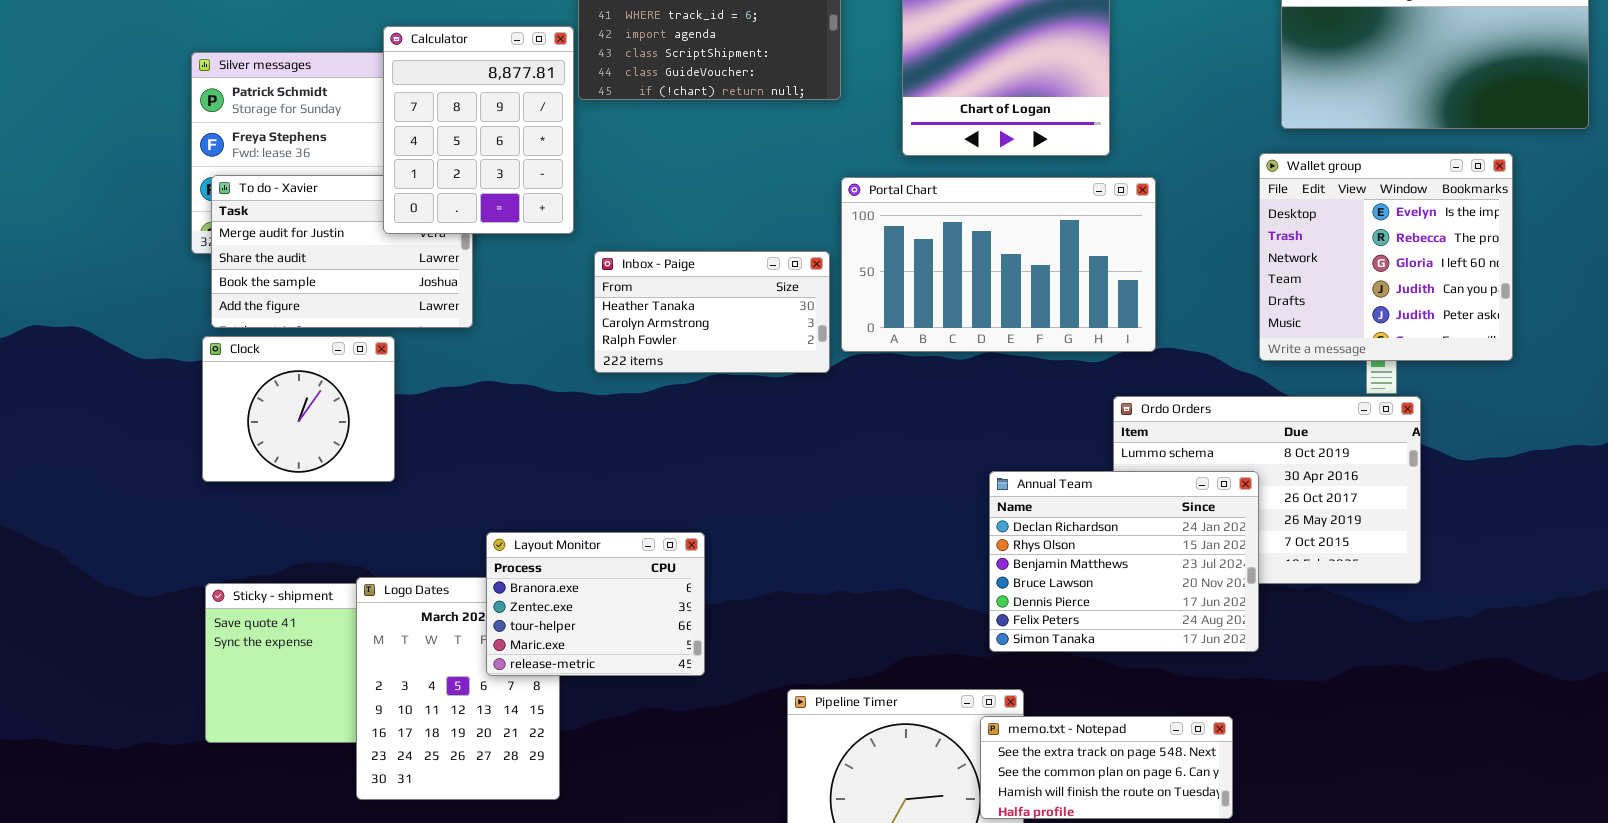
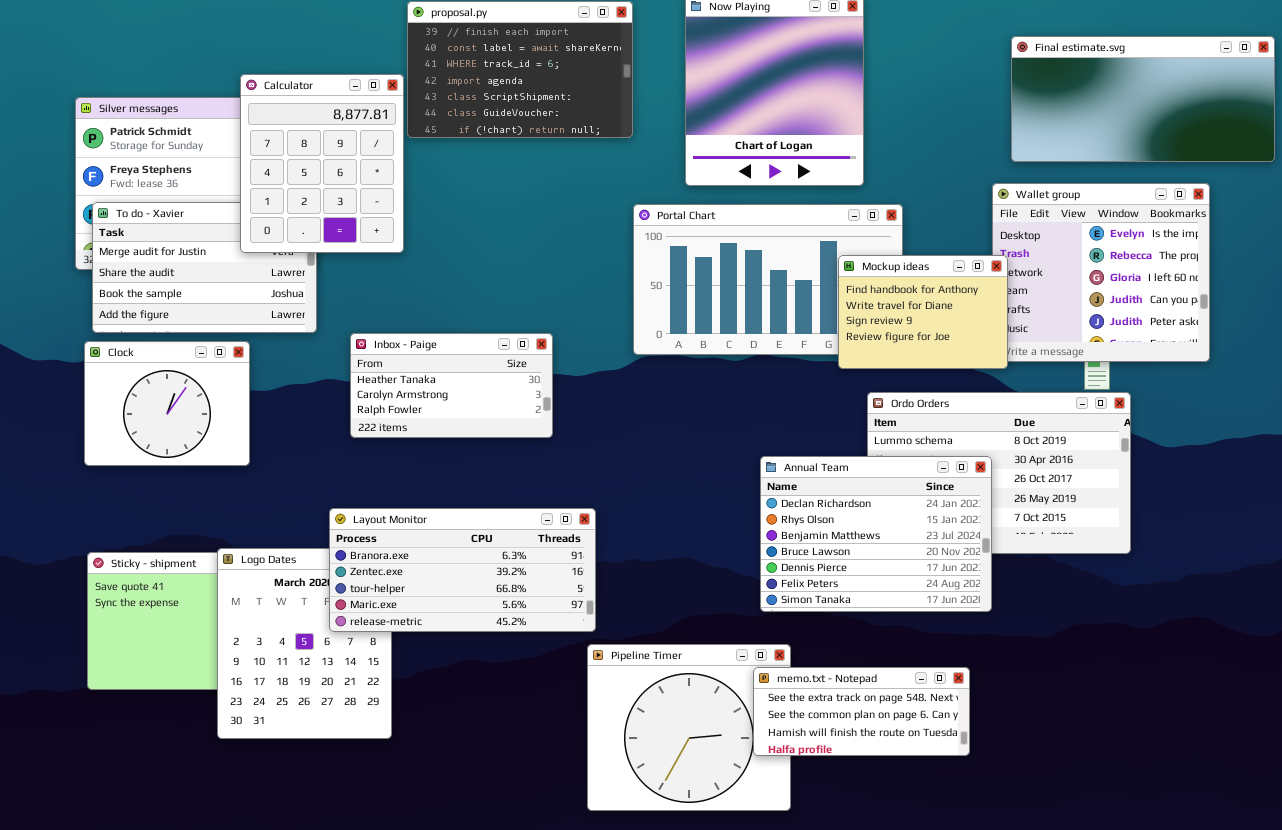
Mockup ideas: none -> [838,255,1008,369], opened
Inbox - Paige: [594,251,830,373] -> [350,333,553,438], moved
Layout Monitor: [486,532,705,676] -> [329,508,596,632], resized

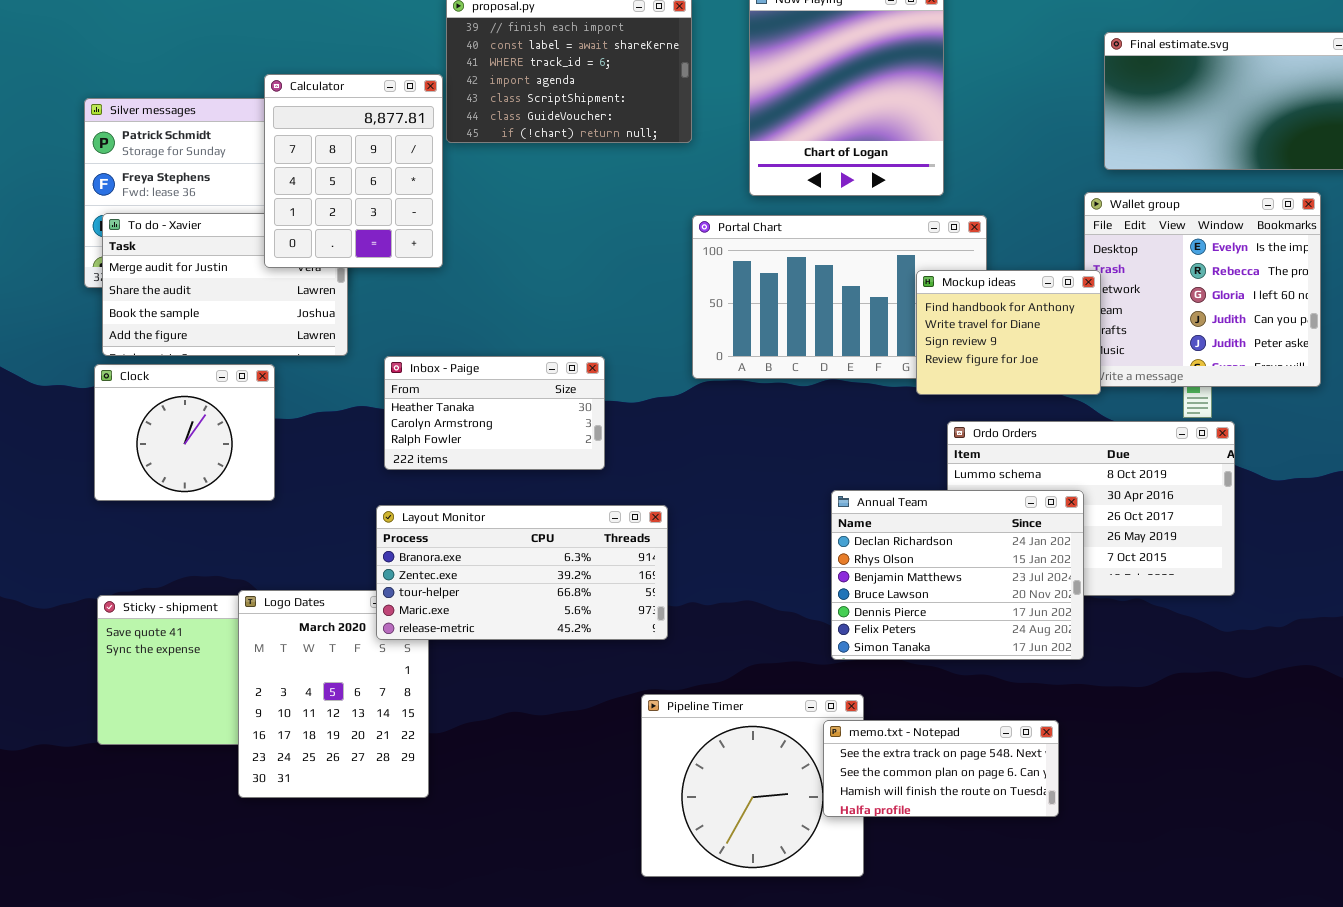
Layout Monitor: [329,508,596,632] -> [376,505,668,640], moved

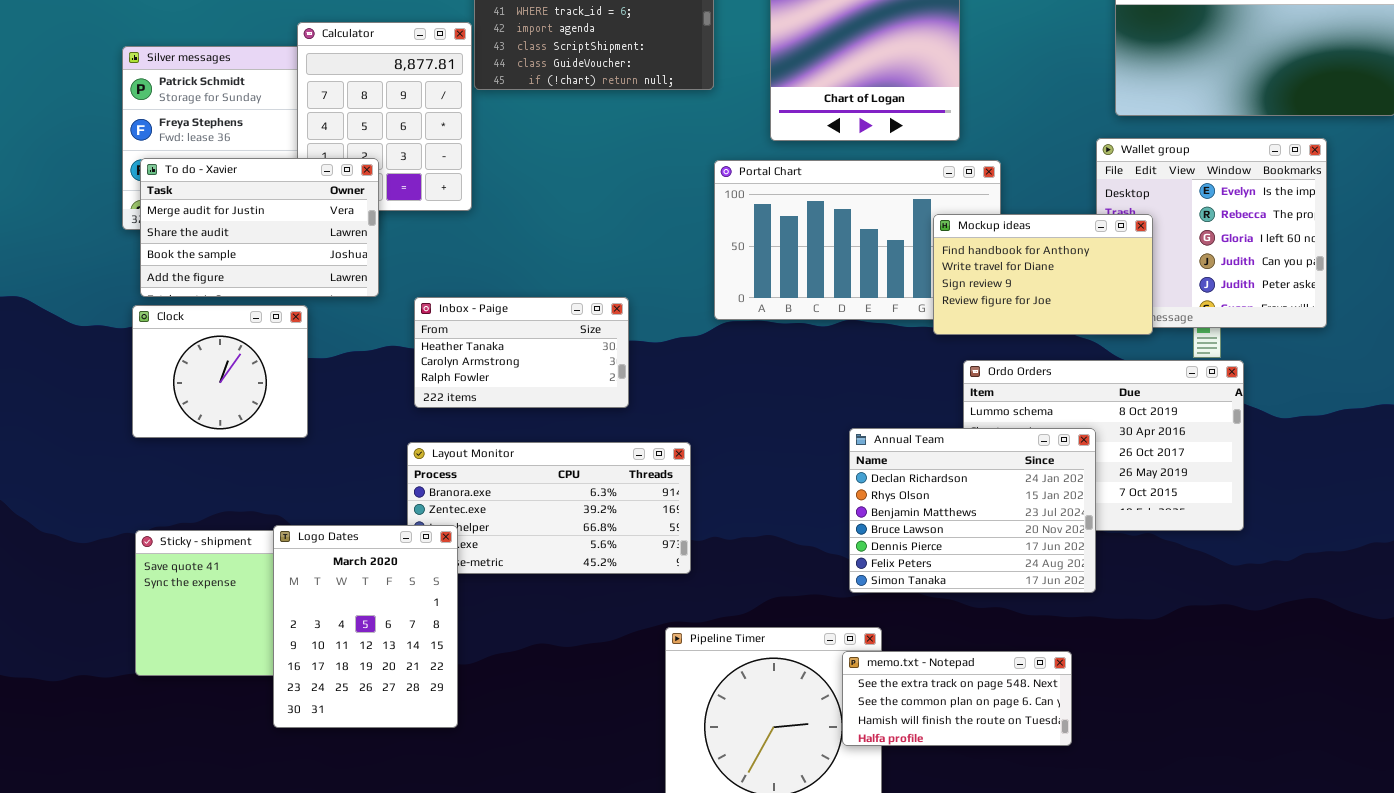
To do - Xavier: [102,213,348,356] -> [140,158,379,297], raised
Mockup ideas: [916,270,1101,395] -> [933,214,1153,335], resized
Logo Dates: [238,590,429,798] -> [273,525,458,728], raised

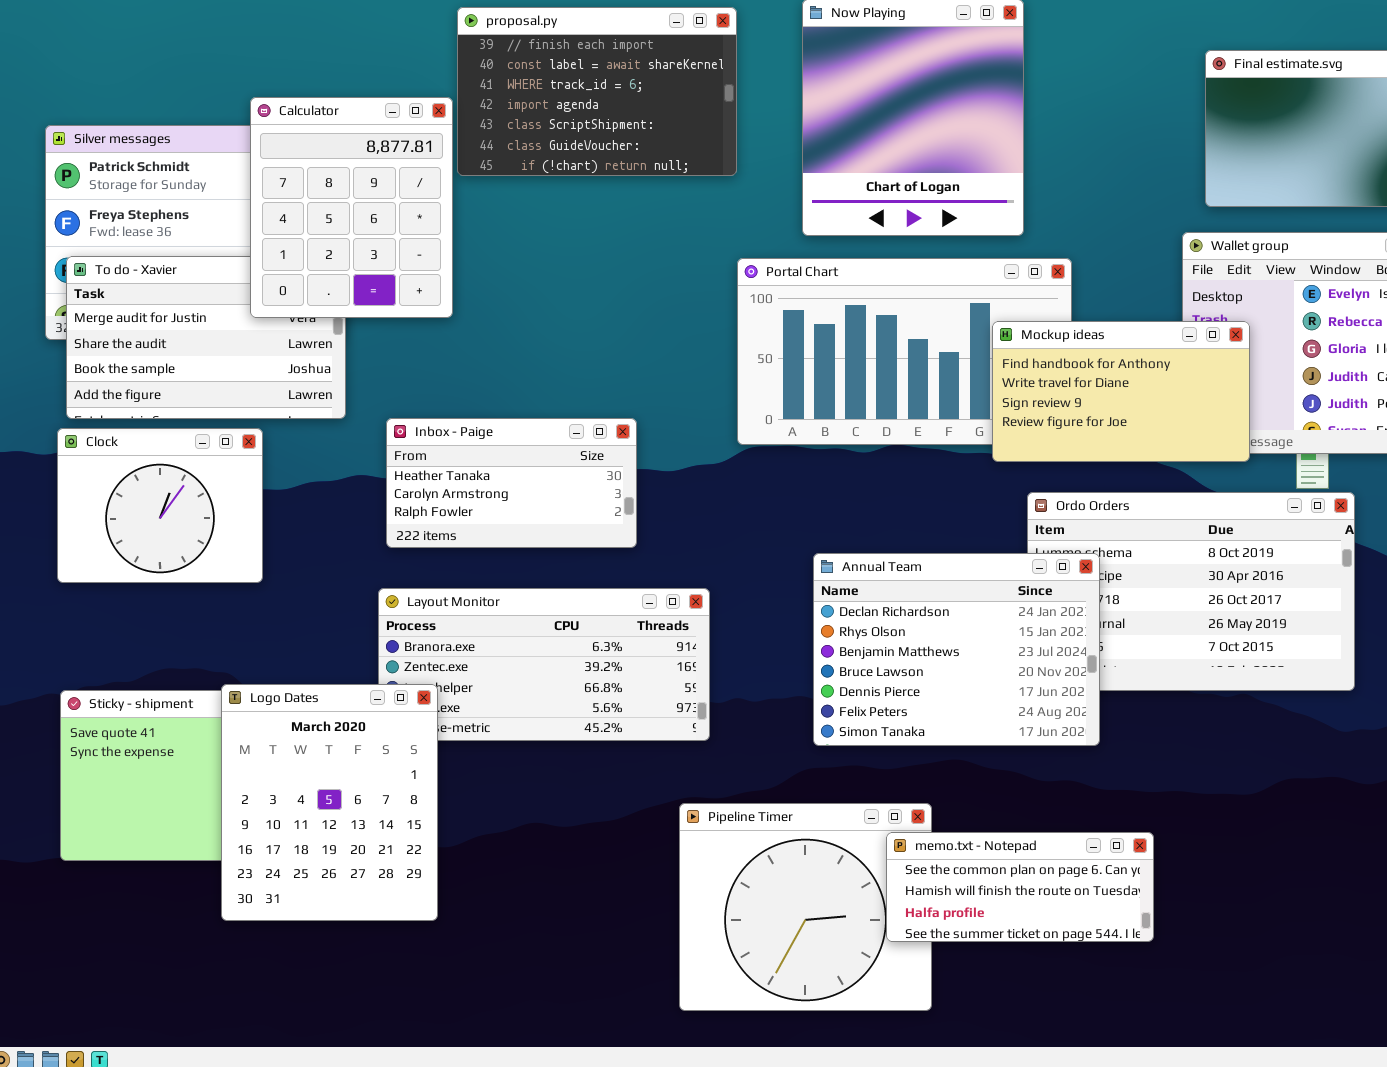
Calculator: [297,22,472,211] -> [250,97,453,318], raised
Annual Team: [849,428,1096,593] -> [813,553,1100,746], moved
memo.txt - Notepad: [842,651,1072,746] -> [886,832,1154,942], scrolled down 1 row

